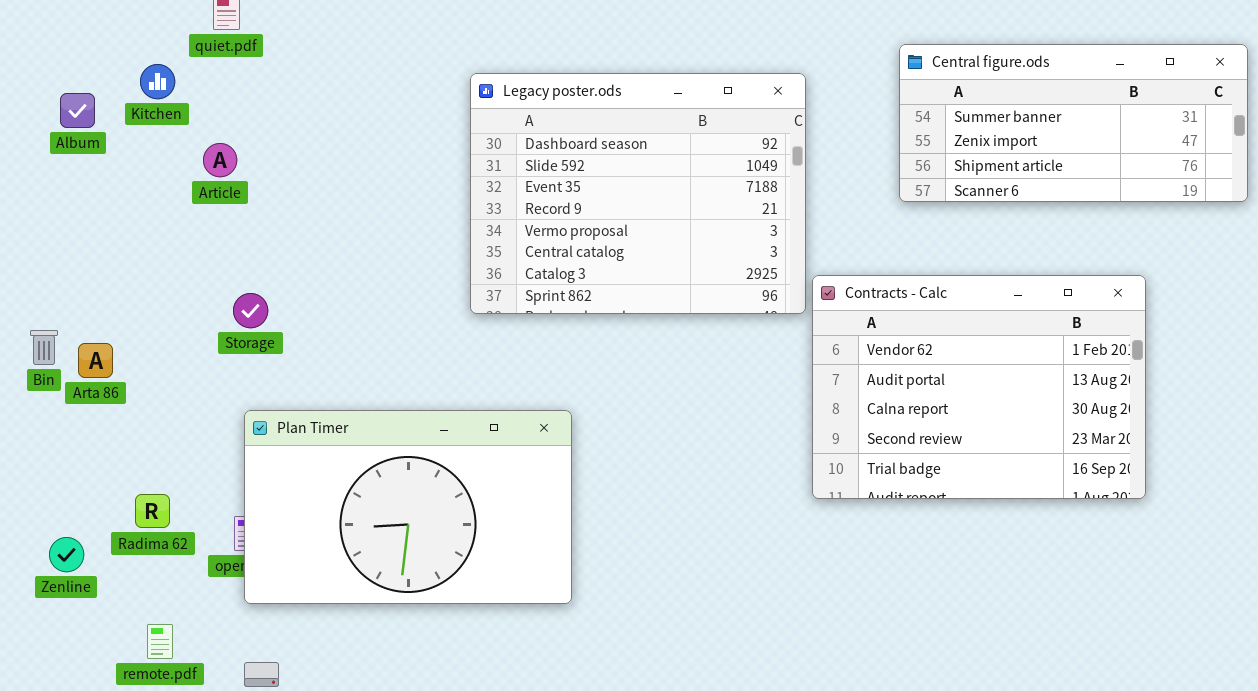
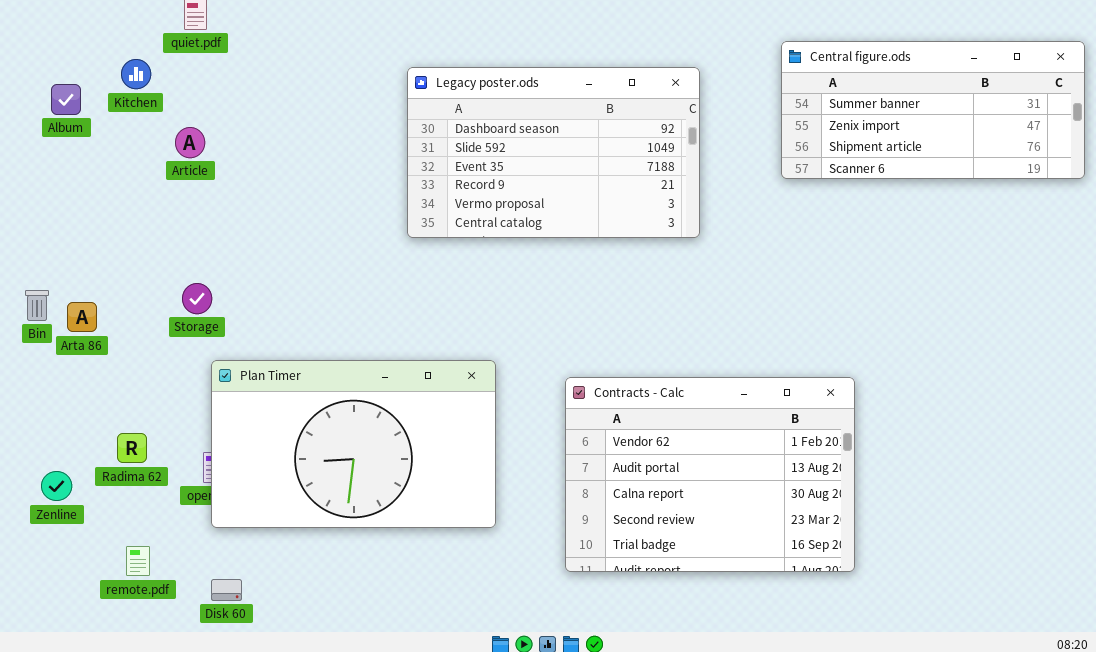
Legacy poster.ods: [470,73,806,314] -> [407,67,700,238], resized
Contracts - Calc: [812,275,1146,499] -> [565,377,855,572], moved
Storage: [233,293,268,328] -> [182,283,212,314], moved

